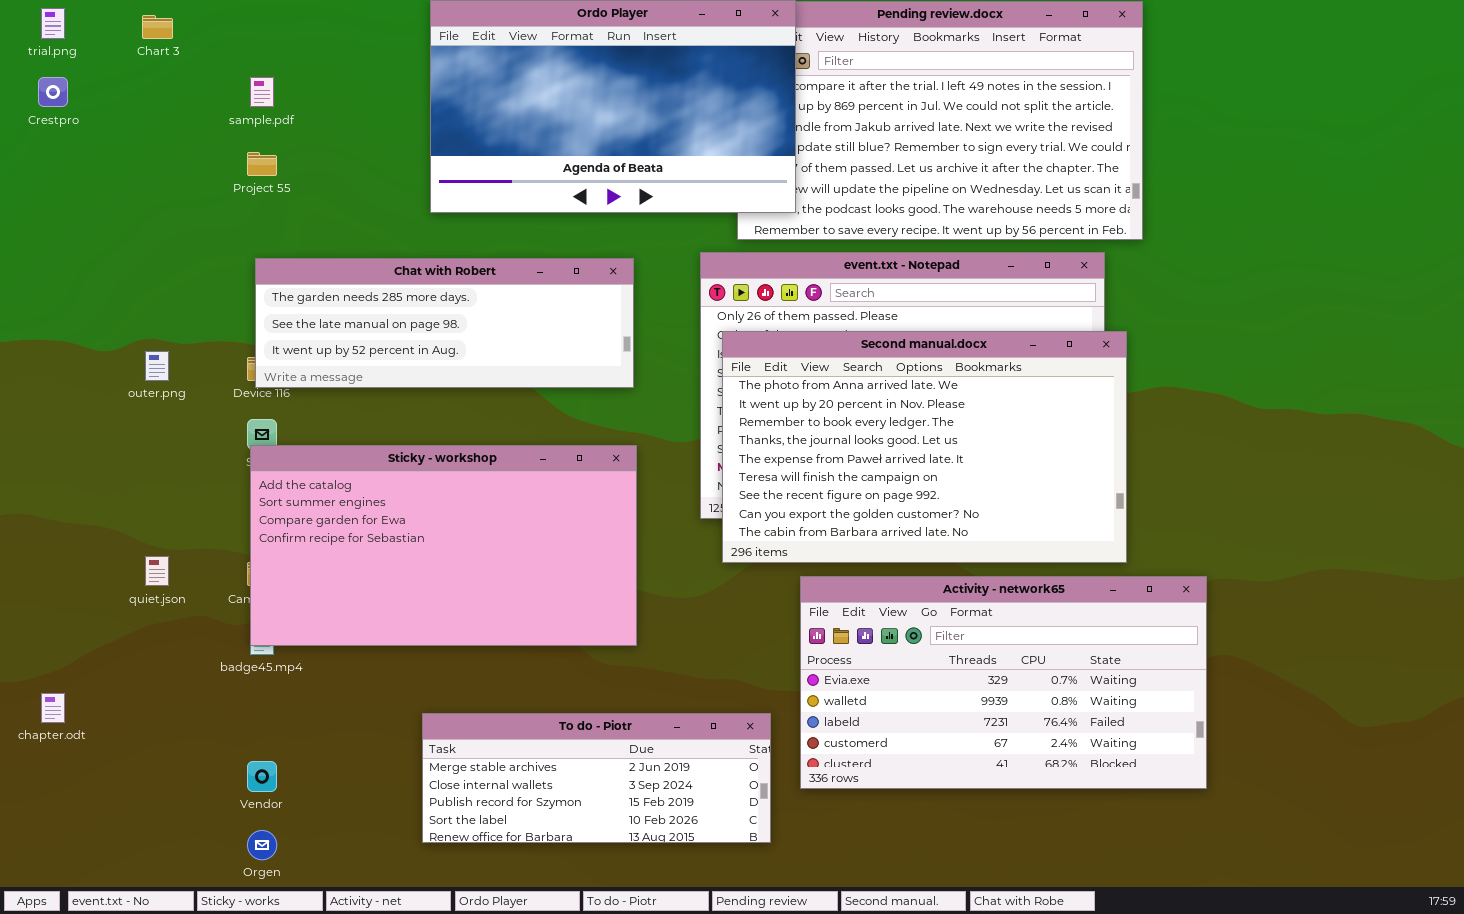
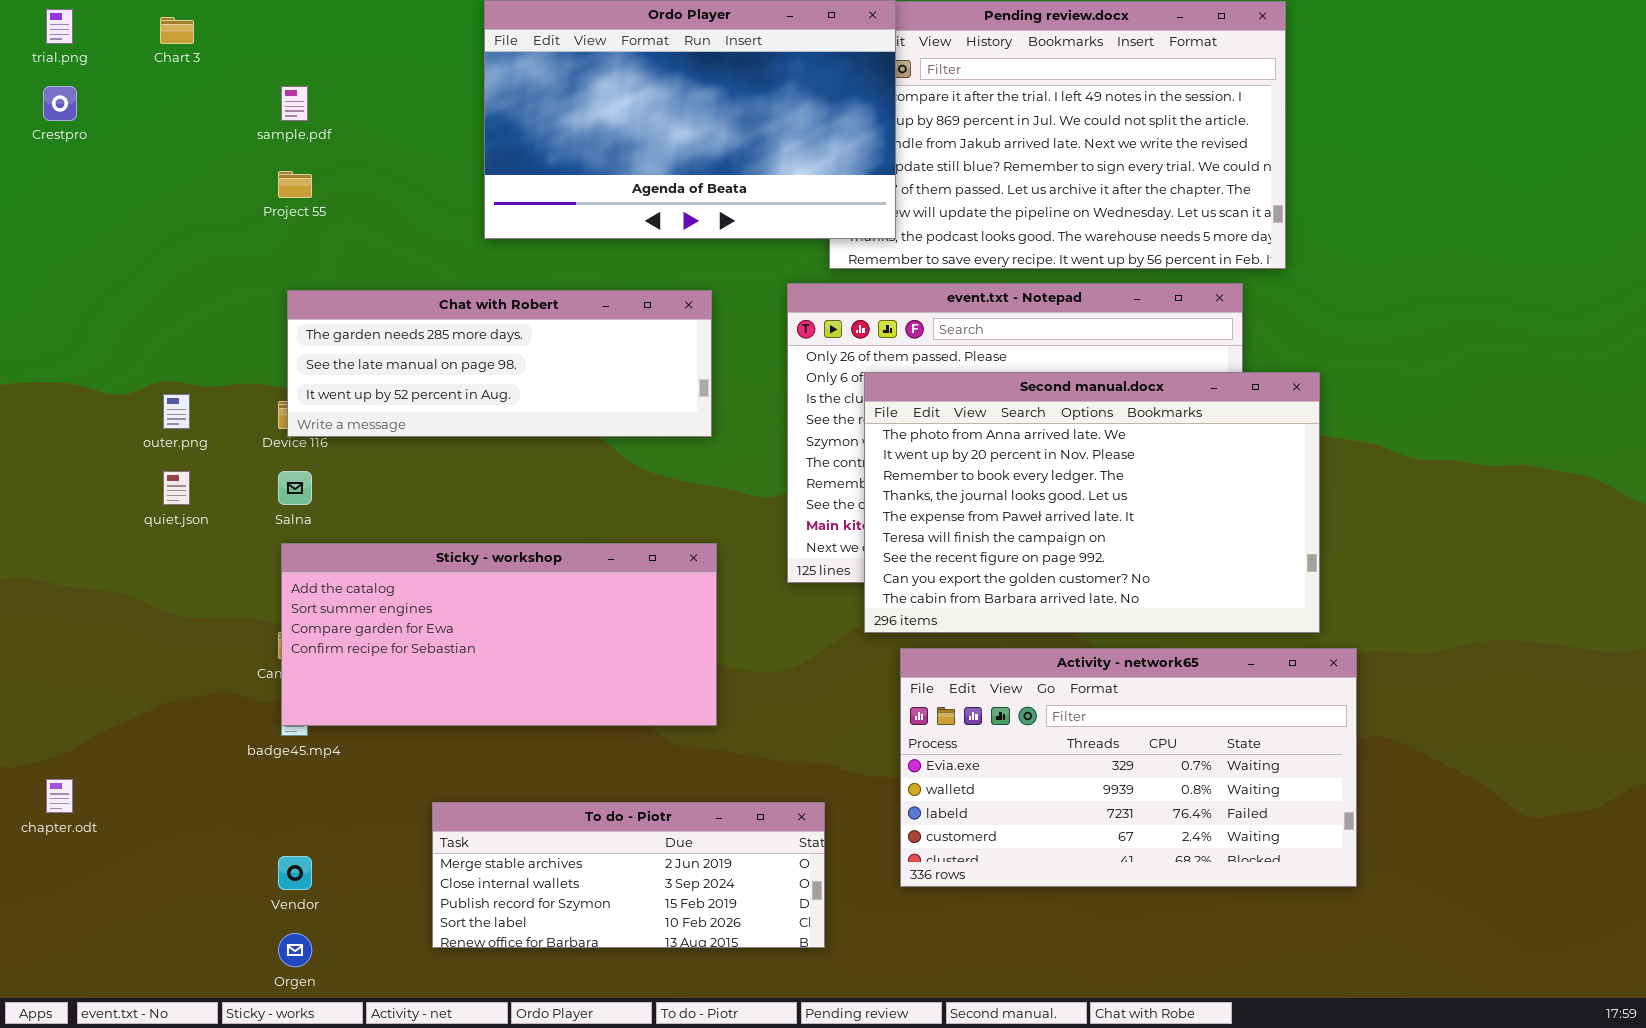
Second manual.docx: [722,331,1127,563] -> [864,372,1320,633], moved
Sticky - workshop: [250,445,637,646] -> [281,543,717,726], resized
quiet.json: [145,556,169,586] -> [163,471,190,505], moved
To do - Piotr: [422,713,771,843] -> [432,802,825,948], moved

